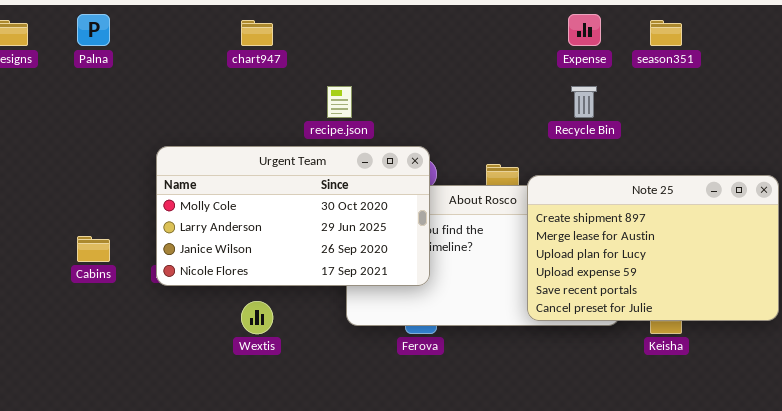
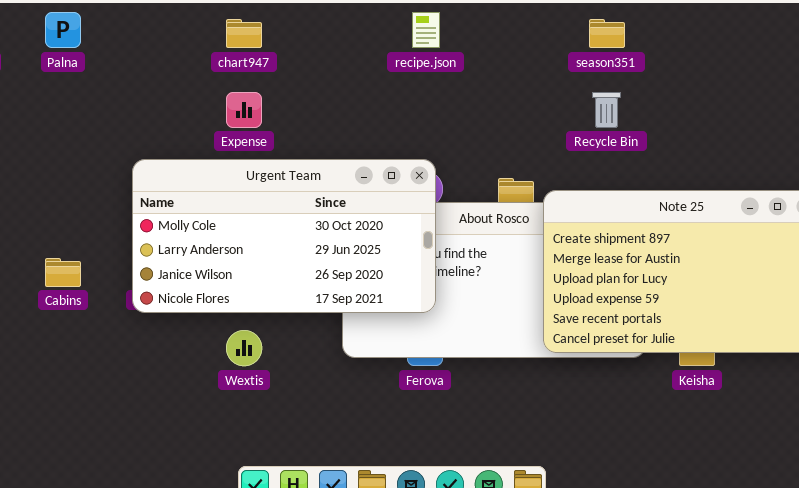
Expense: [568,14,601,46] -> [226,92,262,128], moved
season351: [650,20,682,46] -> [589,19,625,48], moved
recipe.json: [327,86,352,118] -> [412,12,440,48], moved

